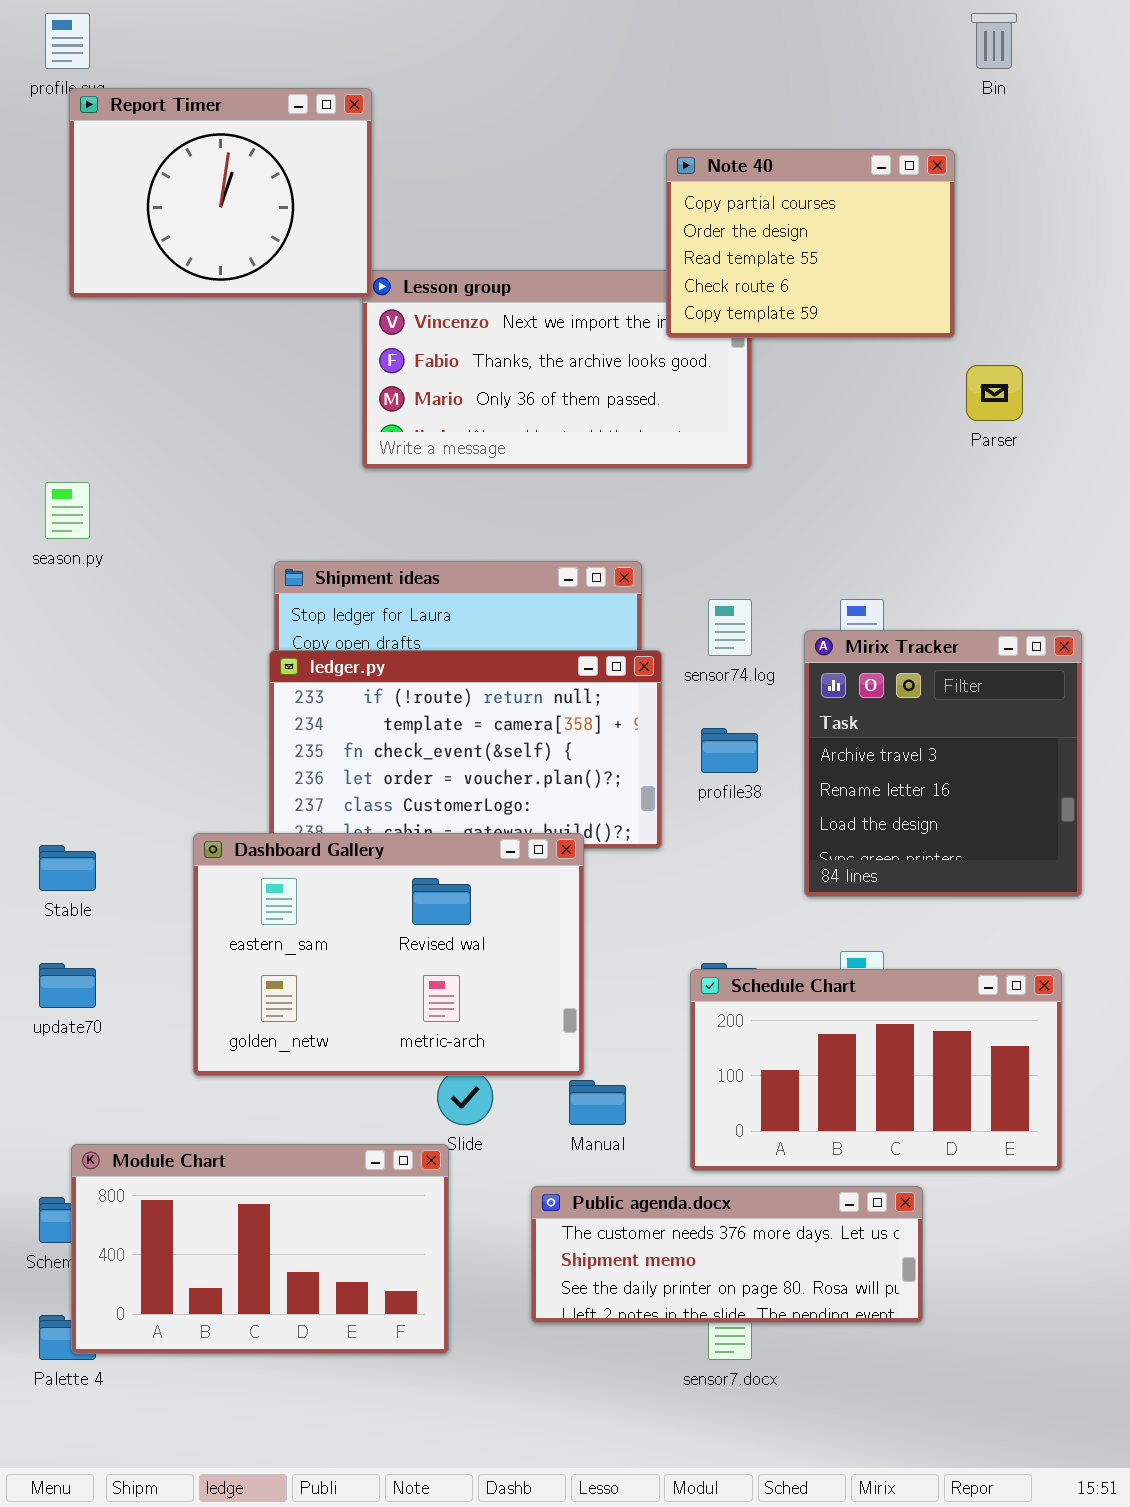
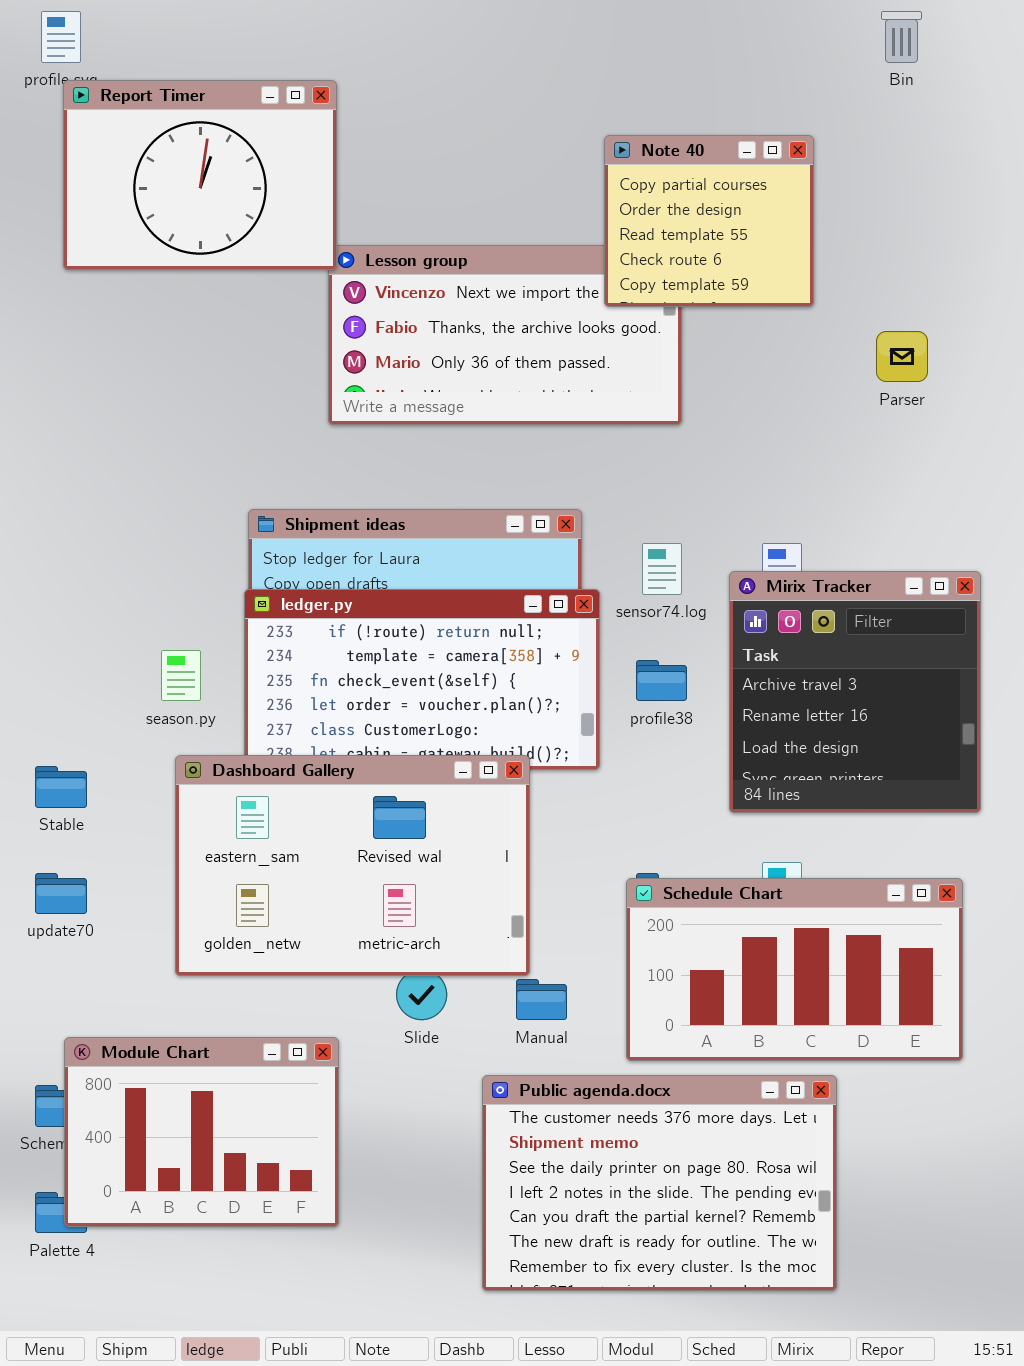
Note 40: [666,149,955,338] -> [604,135,814,307], resized
season.py: [45,482,90,539] -> [161,650,201,701], moved
Module Chart: [71,1144,449,1354] -> [64,1037,339,1227], resized
Public agenda.docx: [531,1186,923,1323] -> [482,1075,837,1291], resized

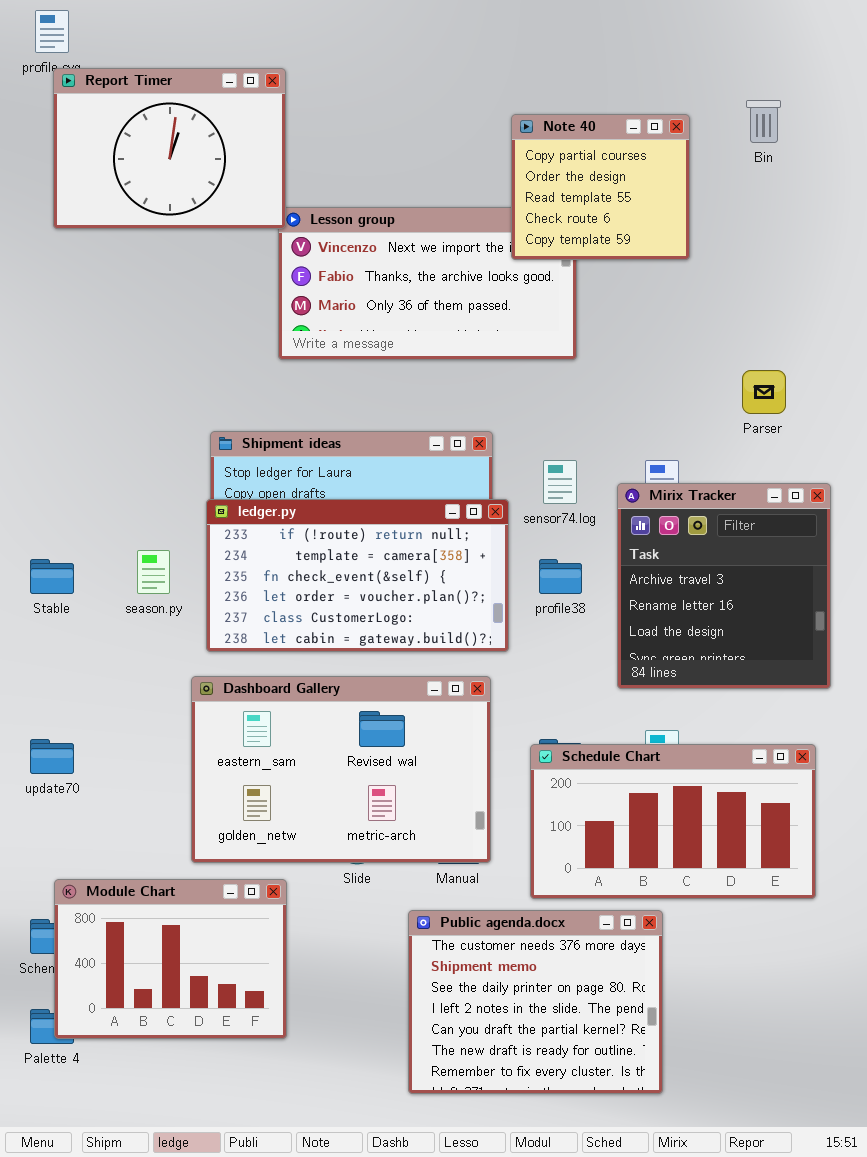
Bin: [881,11,922,63] -> [746,100,781,143], moved
Parser: [876,331,928,382] -> [742,370,786,414], moved
Dashboard Gallery: [175,755,530,976] -> [191,676,491,863], moved
Stable: [35,766,87,808] -> [30,559,74,594], moved
Public agenda.docx: [482,1075,837,1291] -> [408,910,663,1094], resized

